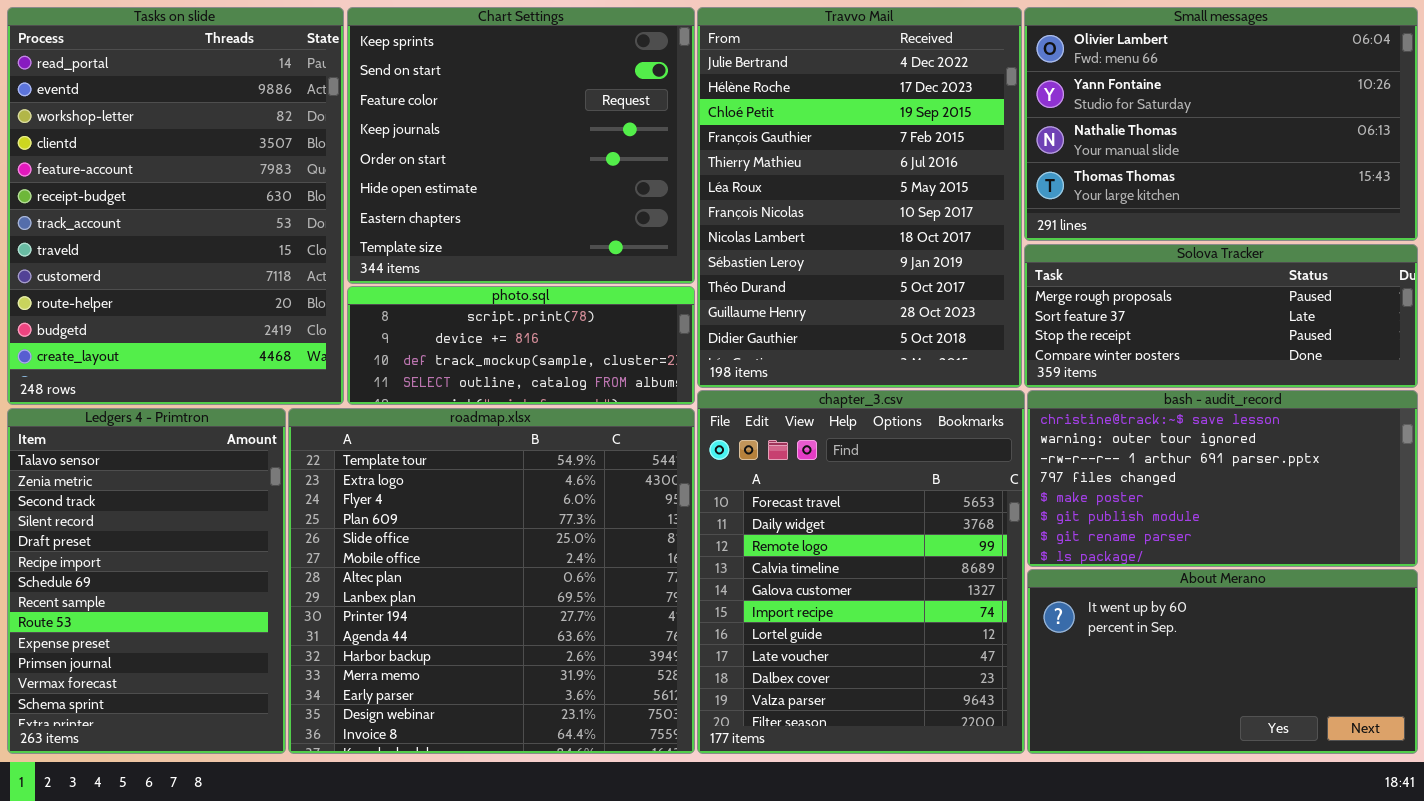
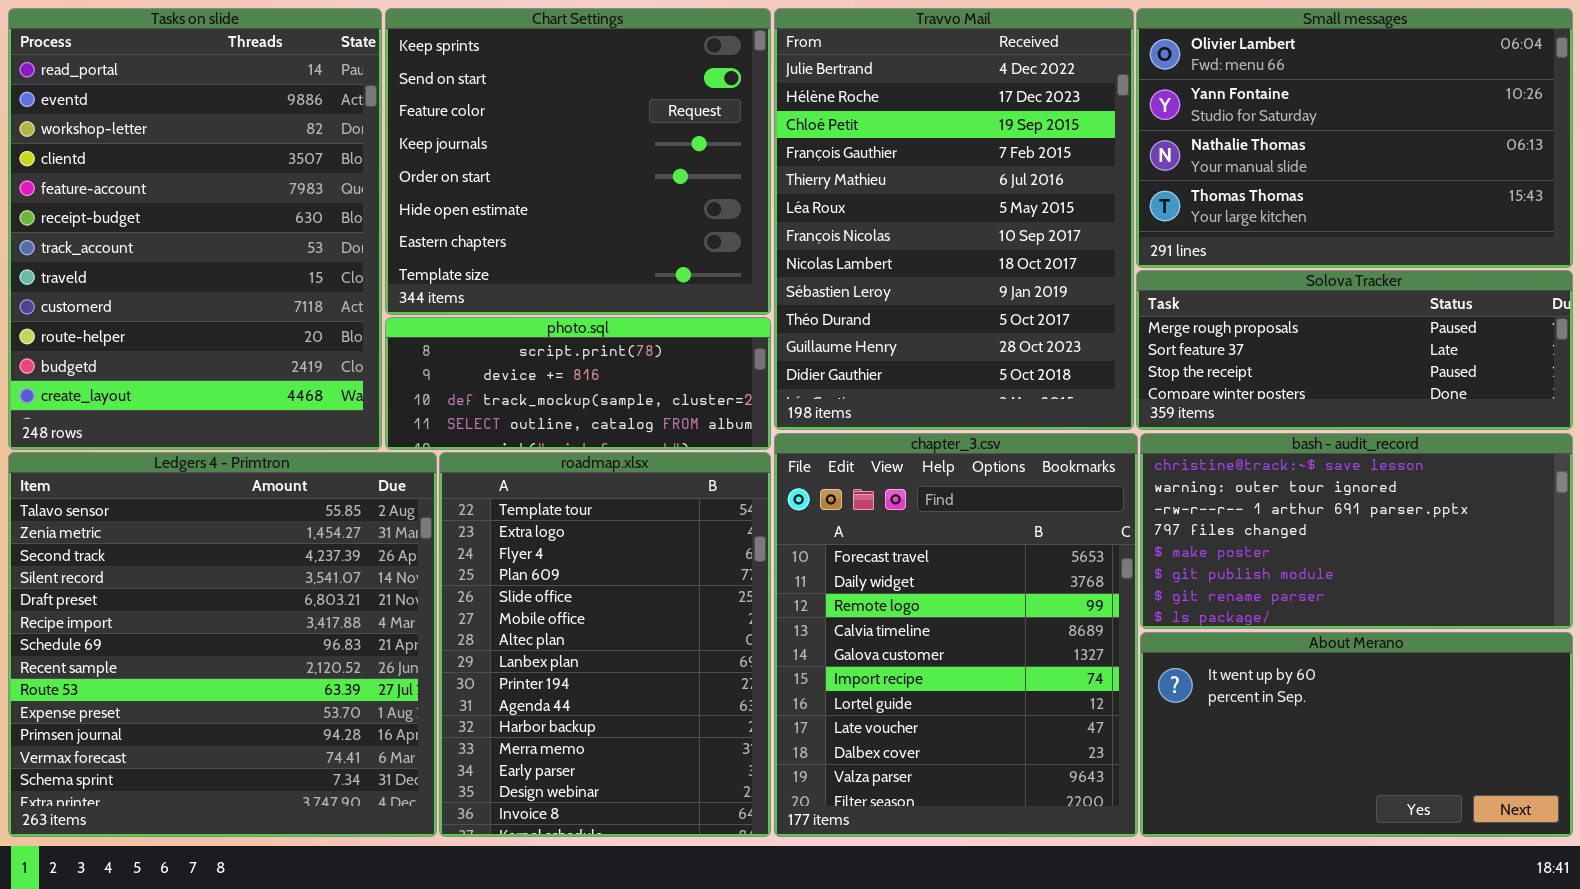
Ledgers 4 - Primtron: [7,408,286,754] -> [8,452,437,837], resized
roadmap.xlsx: [288,408,695,754] -> [439,452,771,837], resized

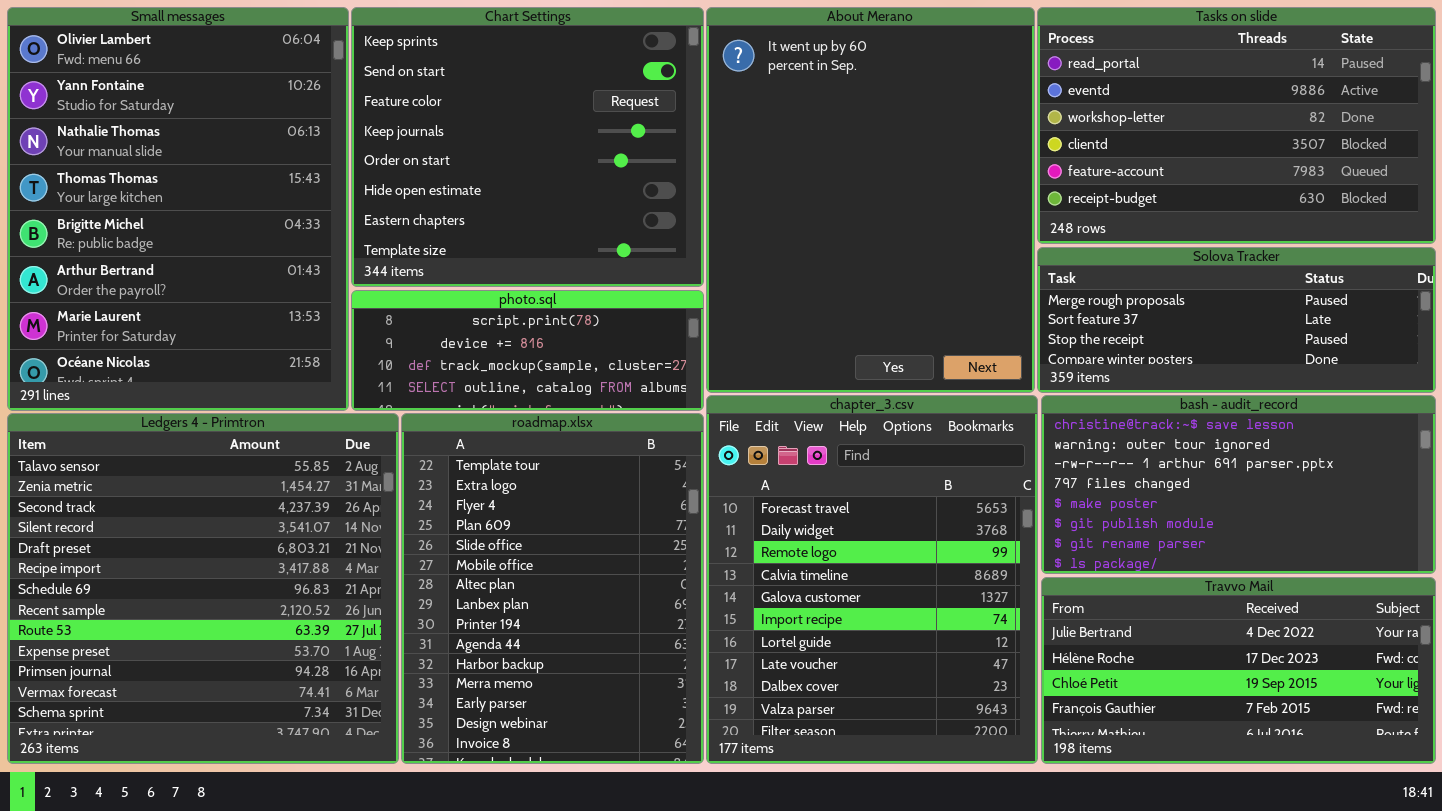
Tasks on slide: [8,8,382,450] -> [1037,7,1436,244], moved, resized
Travvo Mail: [774,8,1134,430] -> [1041,577,1436,764], moved, resized
Small messages: [1136,8,1573,268] -> [7,7,349,411], moved, resized
About Merano: [1140,632,1573,837] -> [706,7,1035,393], moved, resized

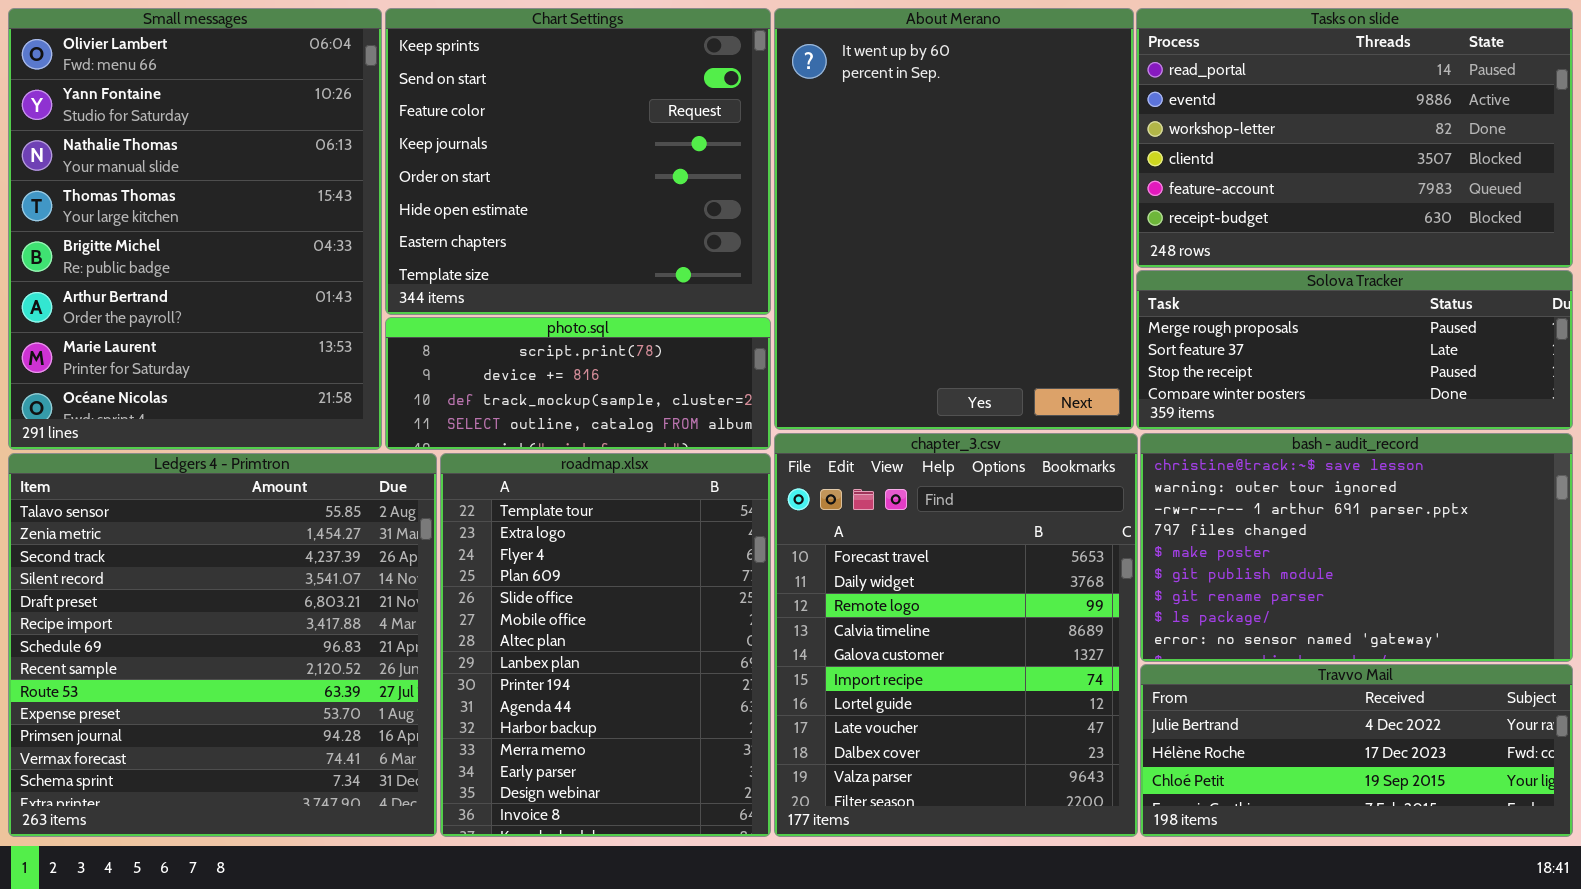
bash - audit_record: [1041,395,1436,574] -> [1140,433,1573,662], resized
Travvo Mail: [1041,577,1436,764] -> [1140,664,1573,837], resized

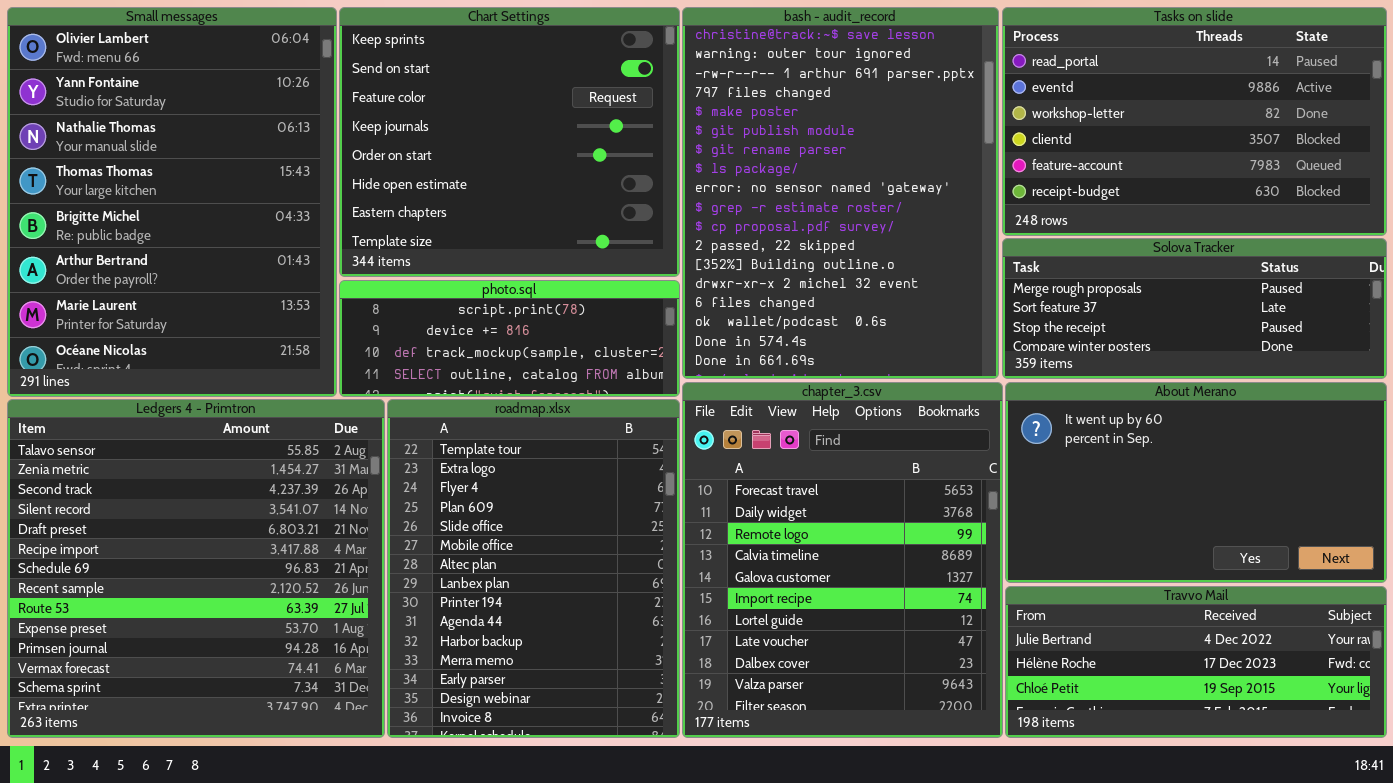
About Merano: [774,8,1134,430] -> [1005,382,1387,583], moved, resized
bash - audit_record: [1140,433,1573,662] -> [682,7,999,379], moved, resized

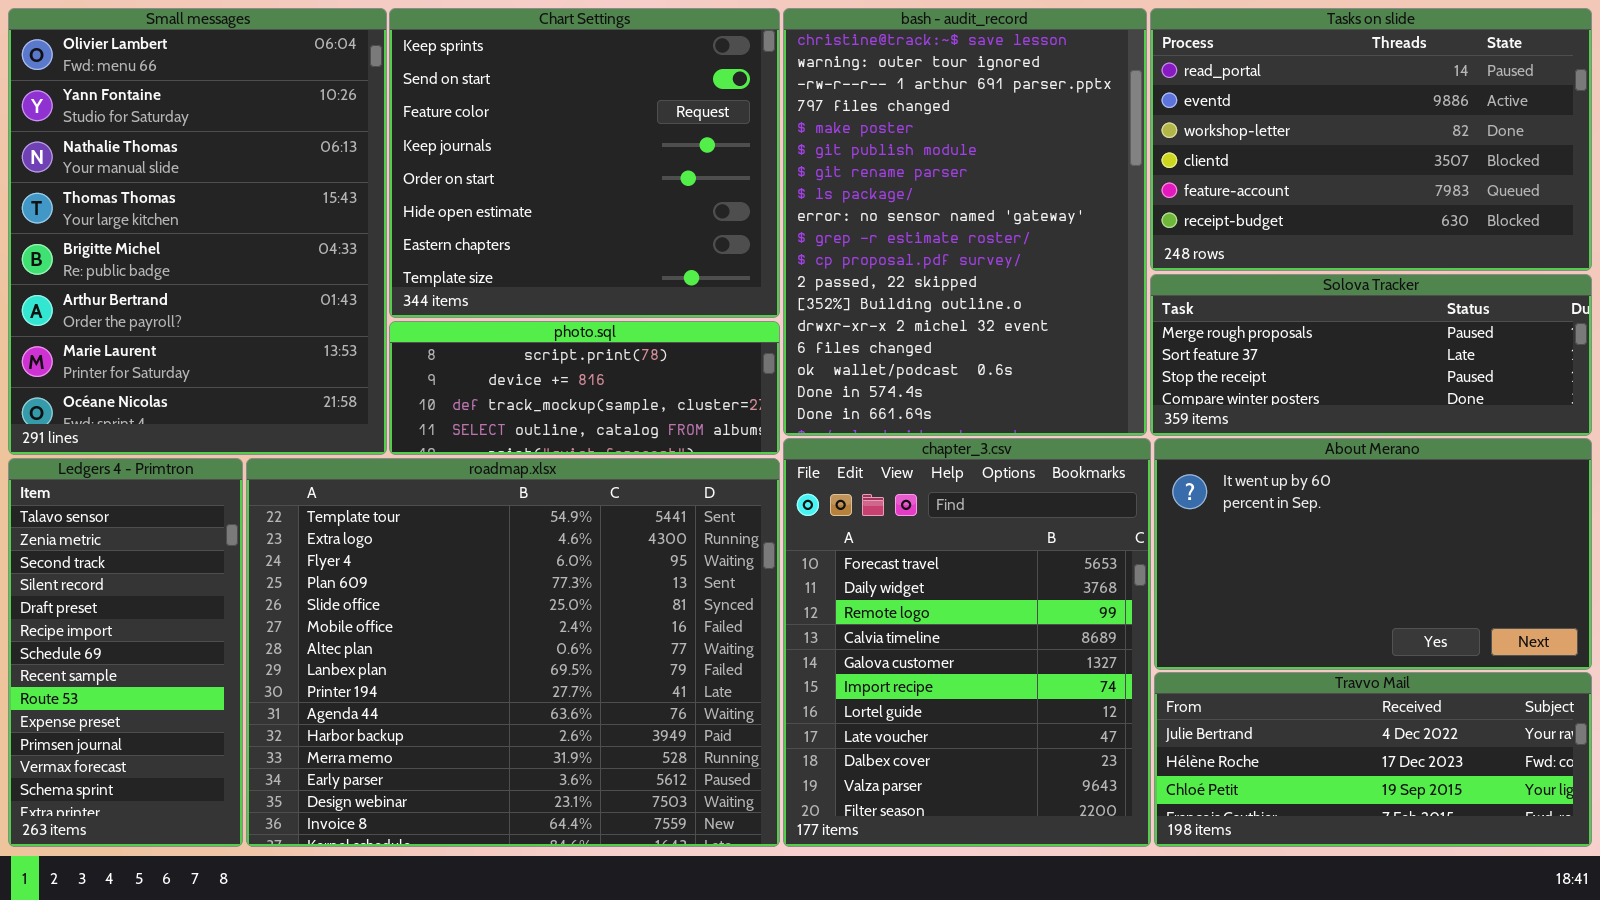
Ledgers 4 - Primtron: [7,399,385,738] -> [8,458,243,847], resized
roadmap.xlsx: [387,399,680,738] -> [246,458,780,847], resized

